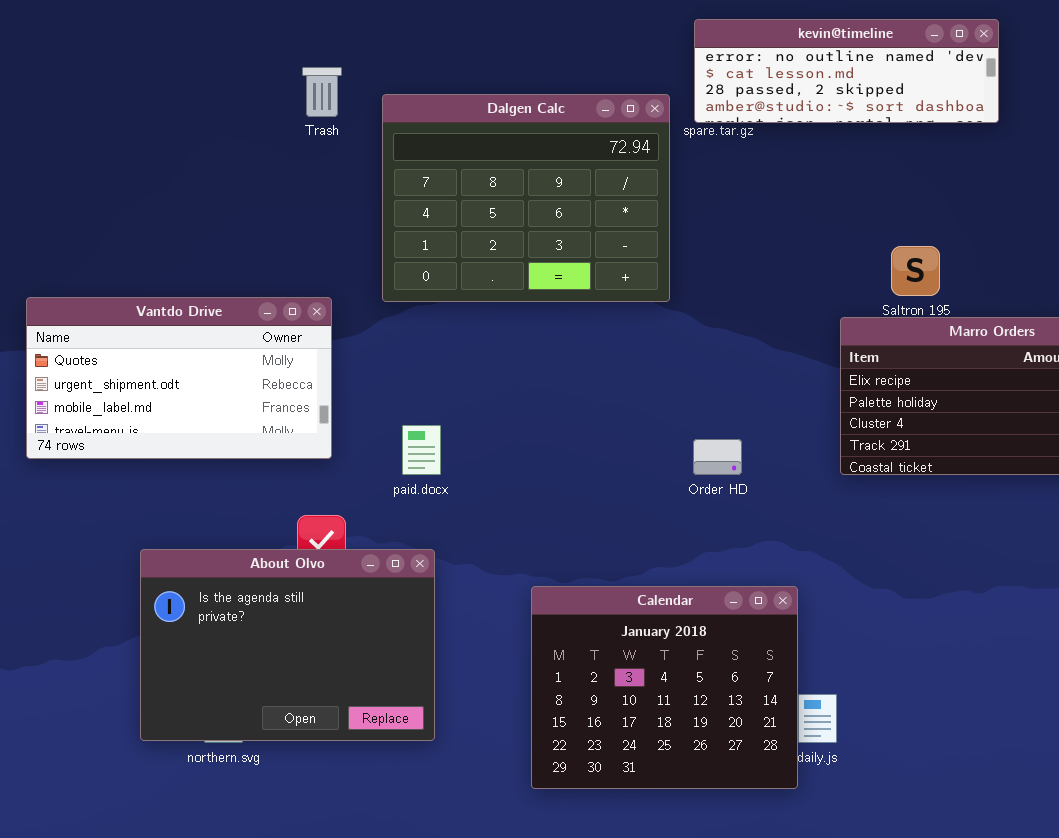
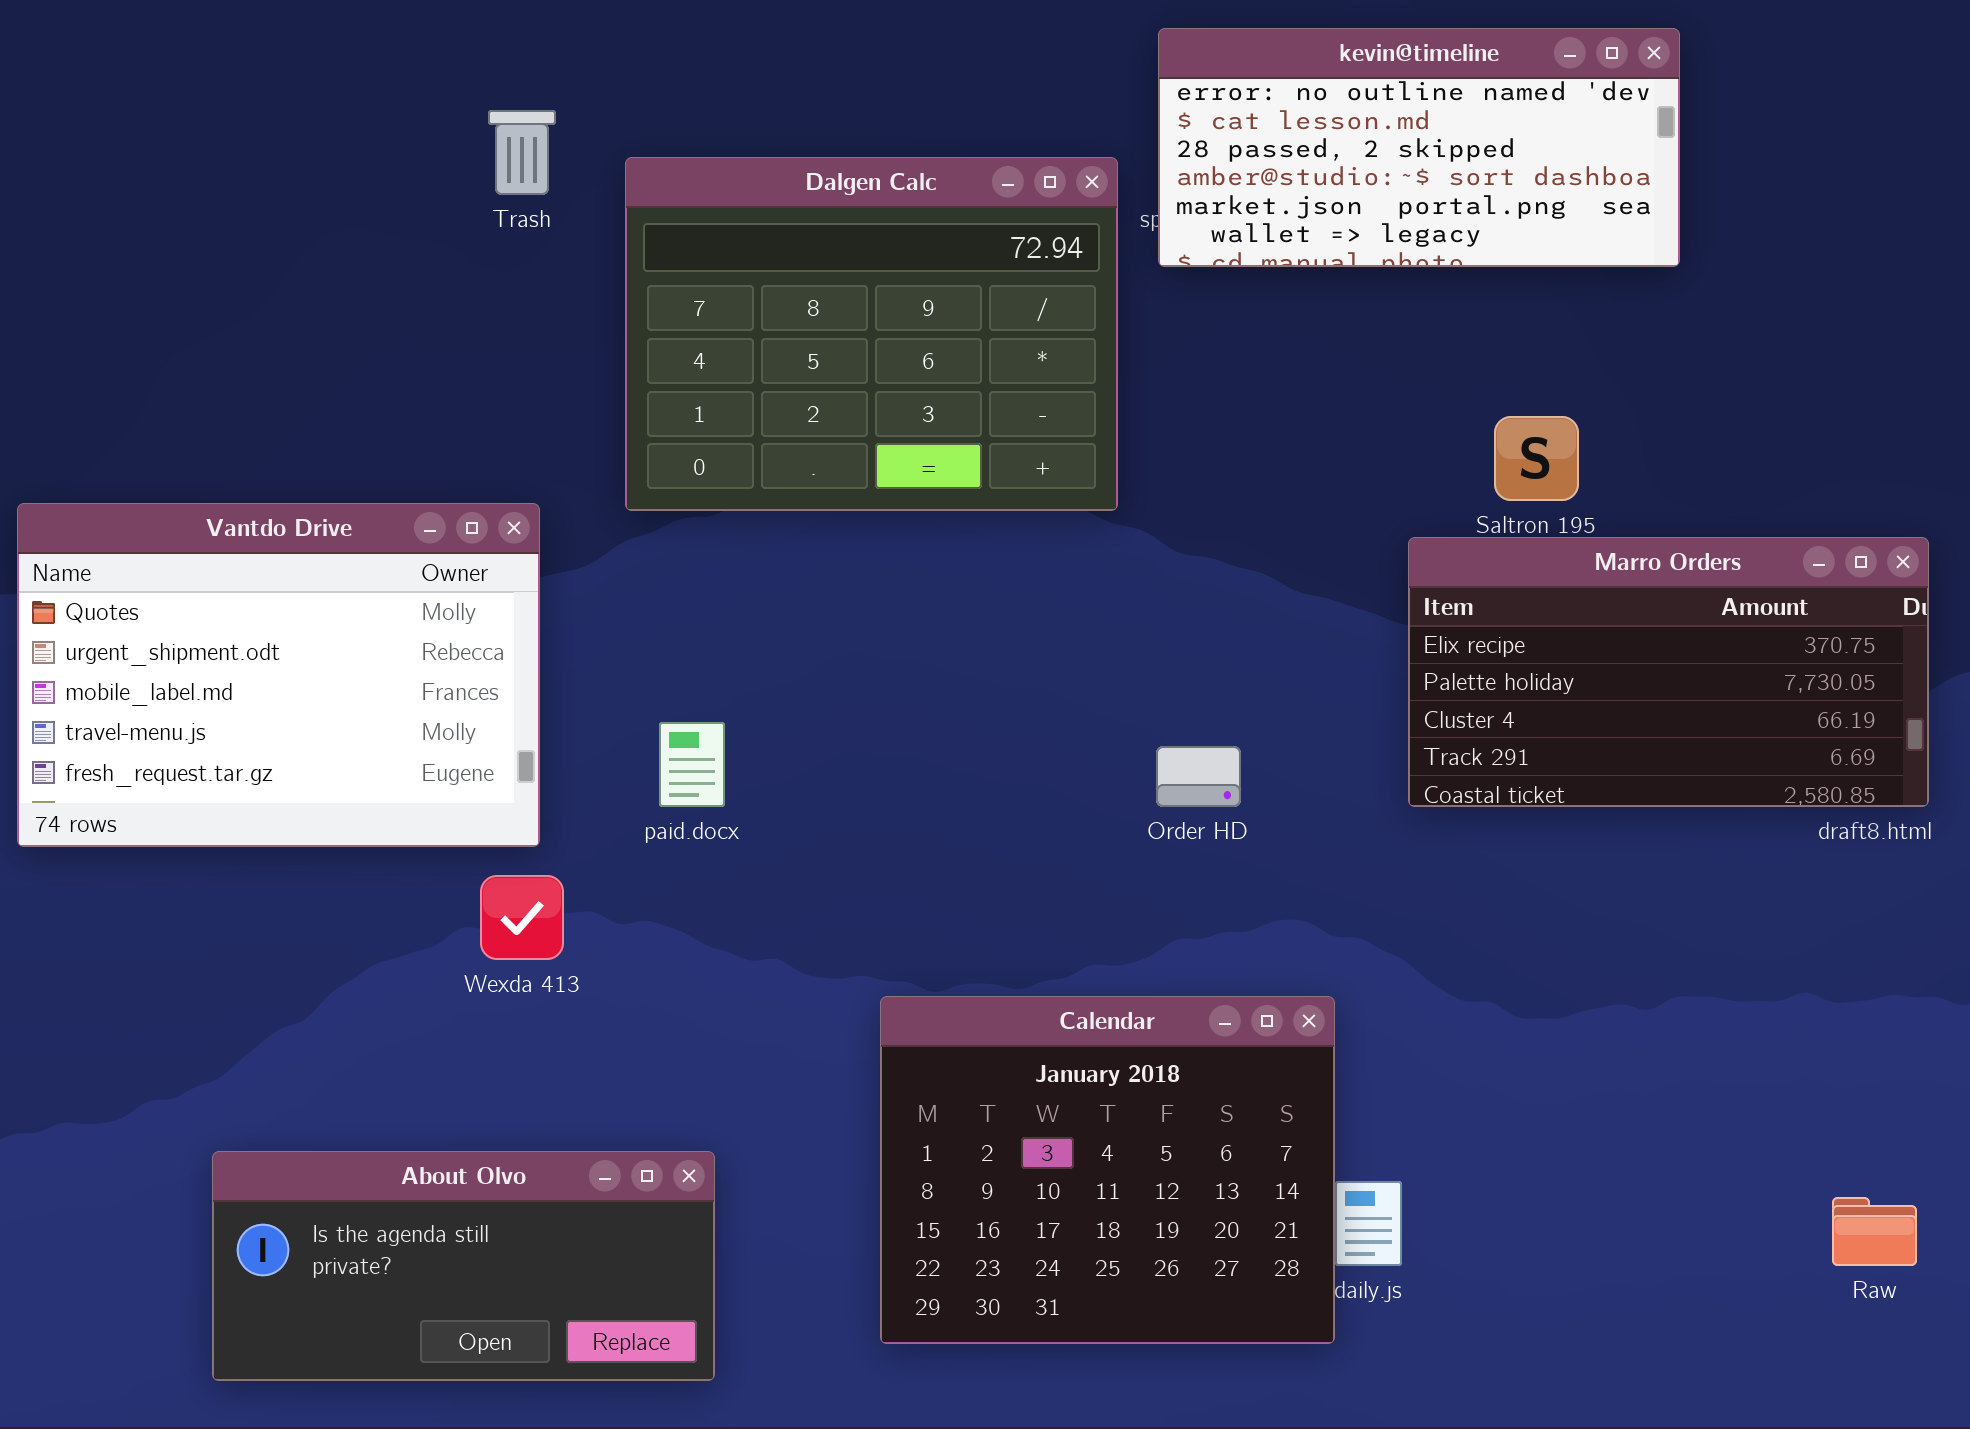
kevin@timeline: [694,19,999,123] -> [1158,28,1680,267], resized
Vantdo Drive: [26,297,332,459] -> [17,503,540,847], resized
About Olvo: [140,549,435,741] -> [212,1151,715,1381], moved, resized

